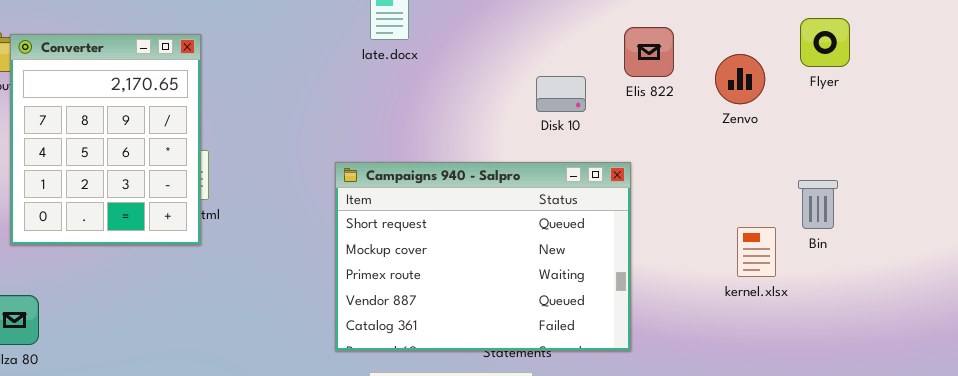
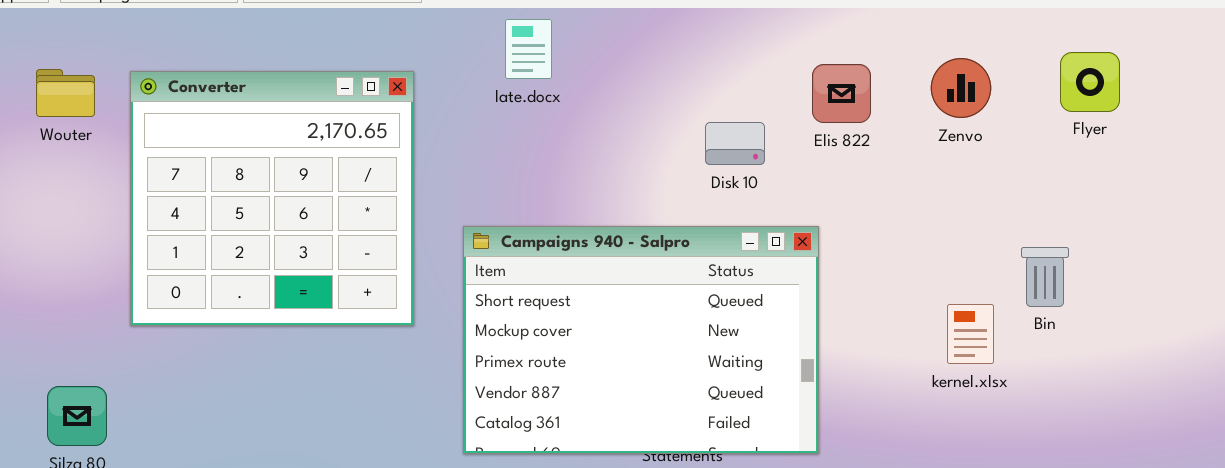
Flyer: [800,18,850,67] -> [1060,52,1120,112], moved
Converter: [10,34,201,245] -> [130,71,414,326], moved, resized
Zenvo: [715,54,765,104] -> [931,58,991,118], moved

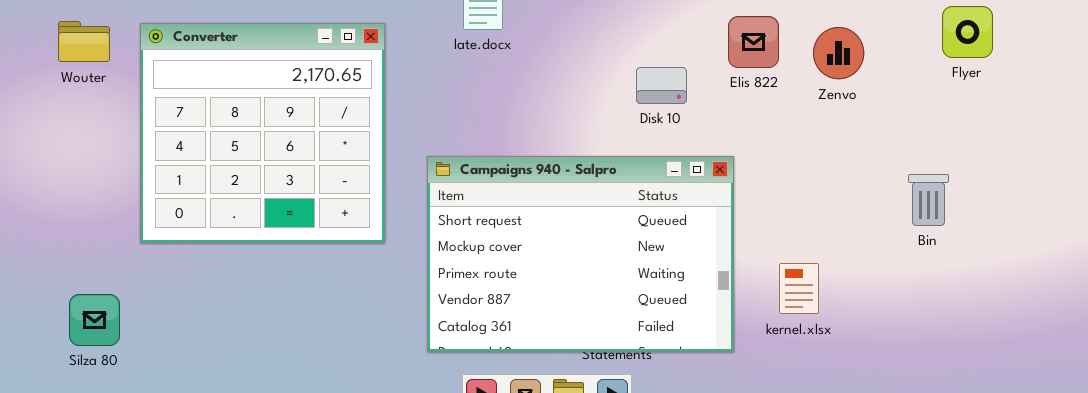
Zenvo: [931,58,991,118] -> [813,27,864,79], moved
kernel.xlsx: [947,304,994,364] -> [779,263,819,314], moved

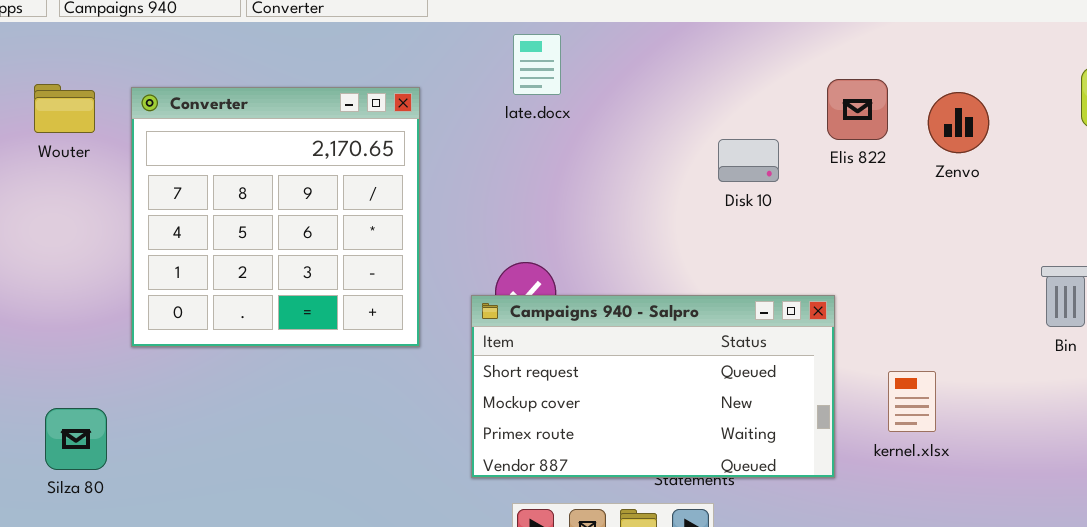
Campaigns 940 - Salpro: [427,156,734,352] -> [471,295,835,478], resized

